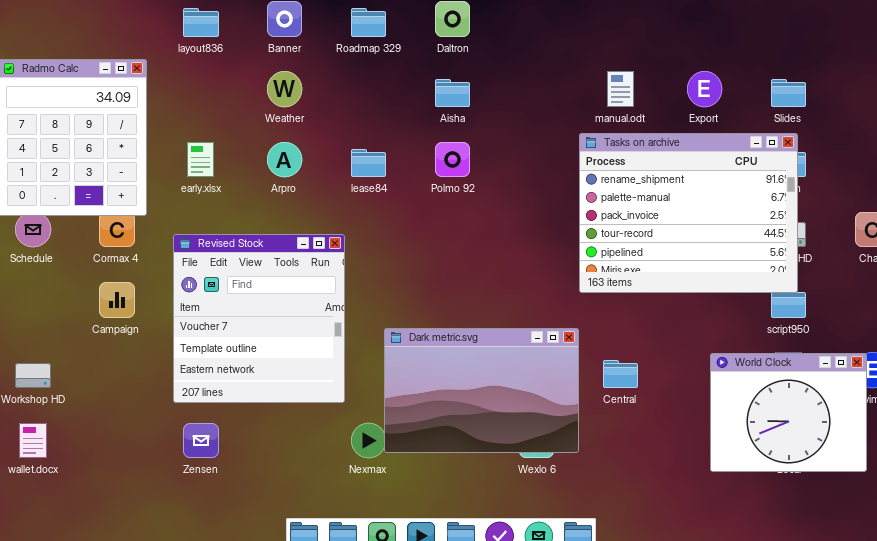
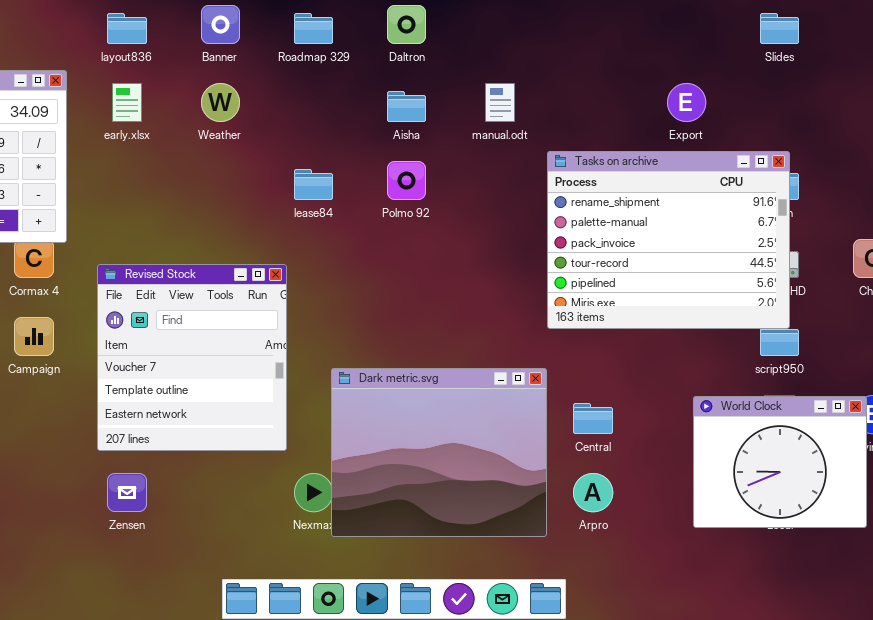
manual.odt: [607,71,634,107] -> [485,83,515,122], moved
Slides: [771,79,806,107] -> [760,13,799,44], moved
early.xlsx: [187,142,214,177] -> [112,83,142,122], moved
Arpro: [267,142,302,177] -> [573,473,613,512], moved
Dark metric.svg: [384,328,579,453] -> [331,368,547,537], resized

